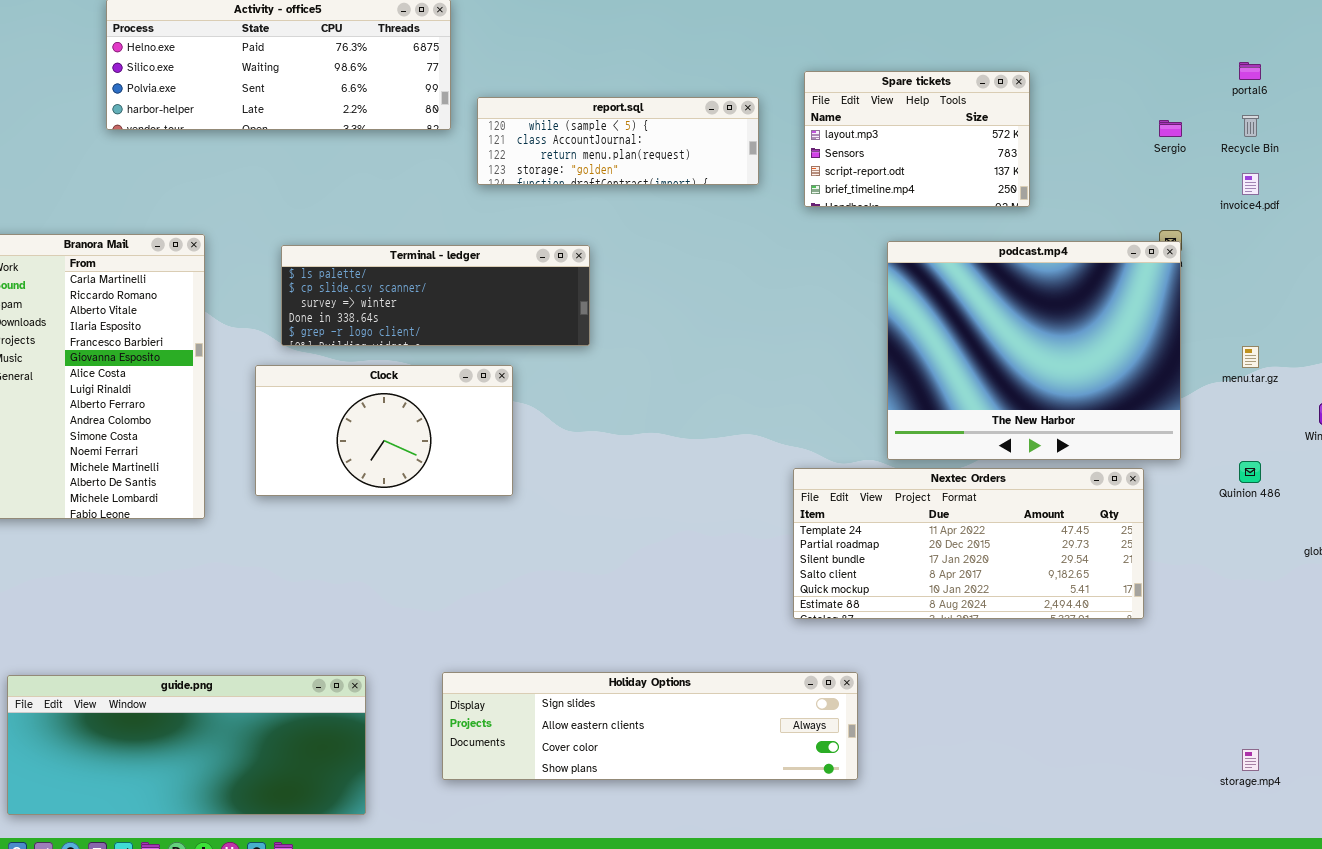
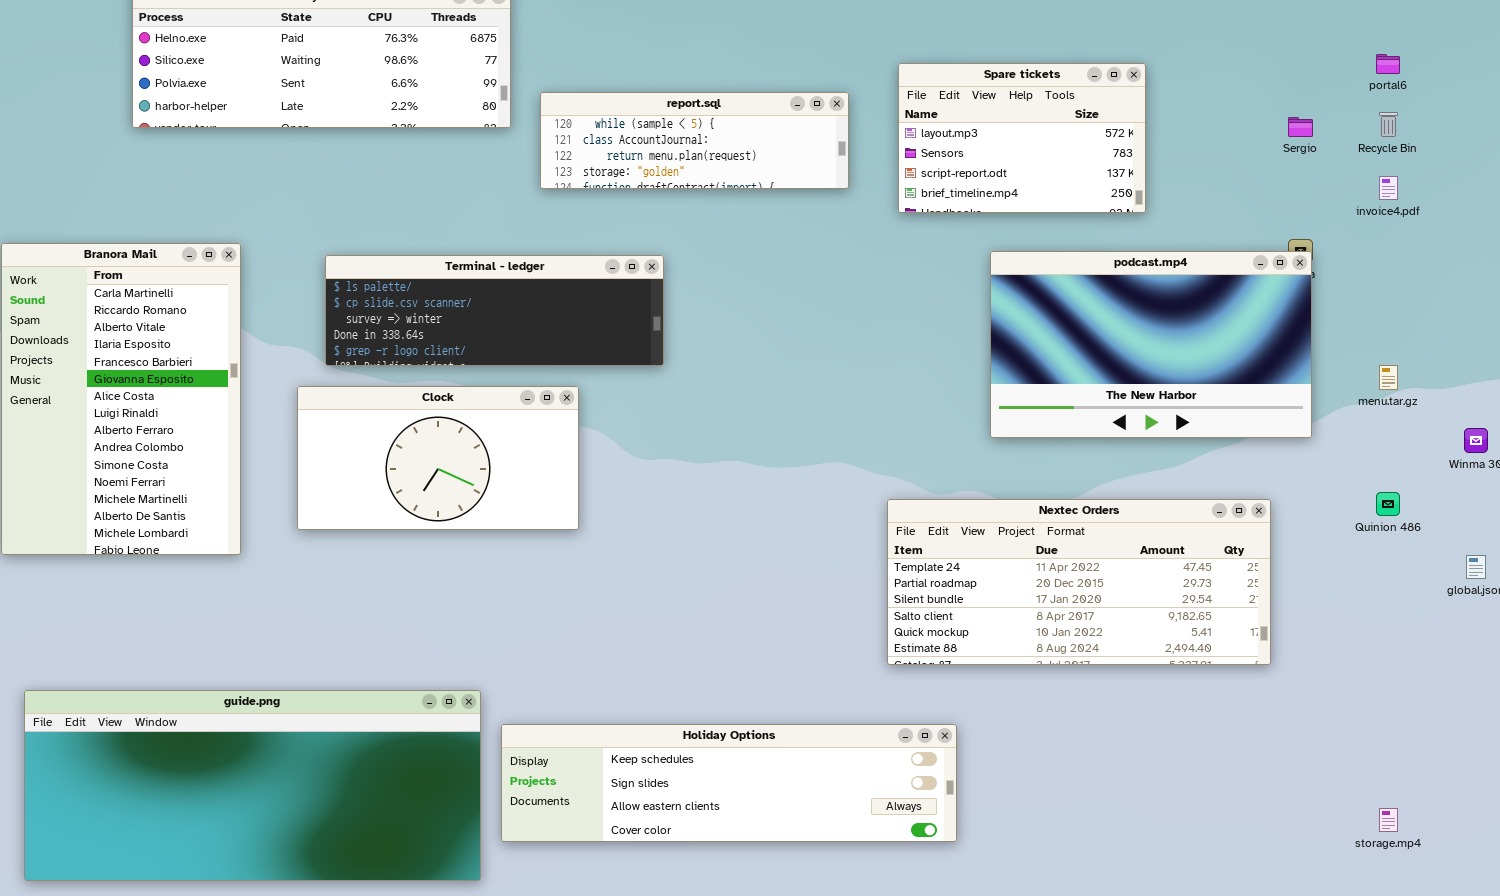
podcast.mp4: [887,241,1181,460] -> [990,251,1312,438], resized
Holiday Options: [442,672,858,780] -> [501,724,957,842], scrolled up 1 row
guide.png: [7,675,366,815] -> [24,690,481,881], resized

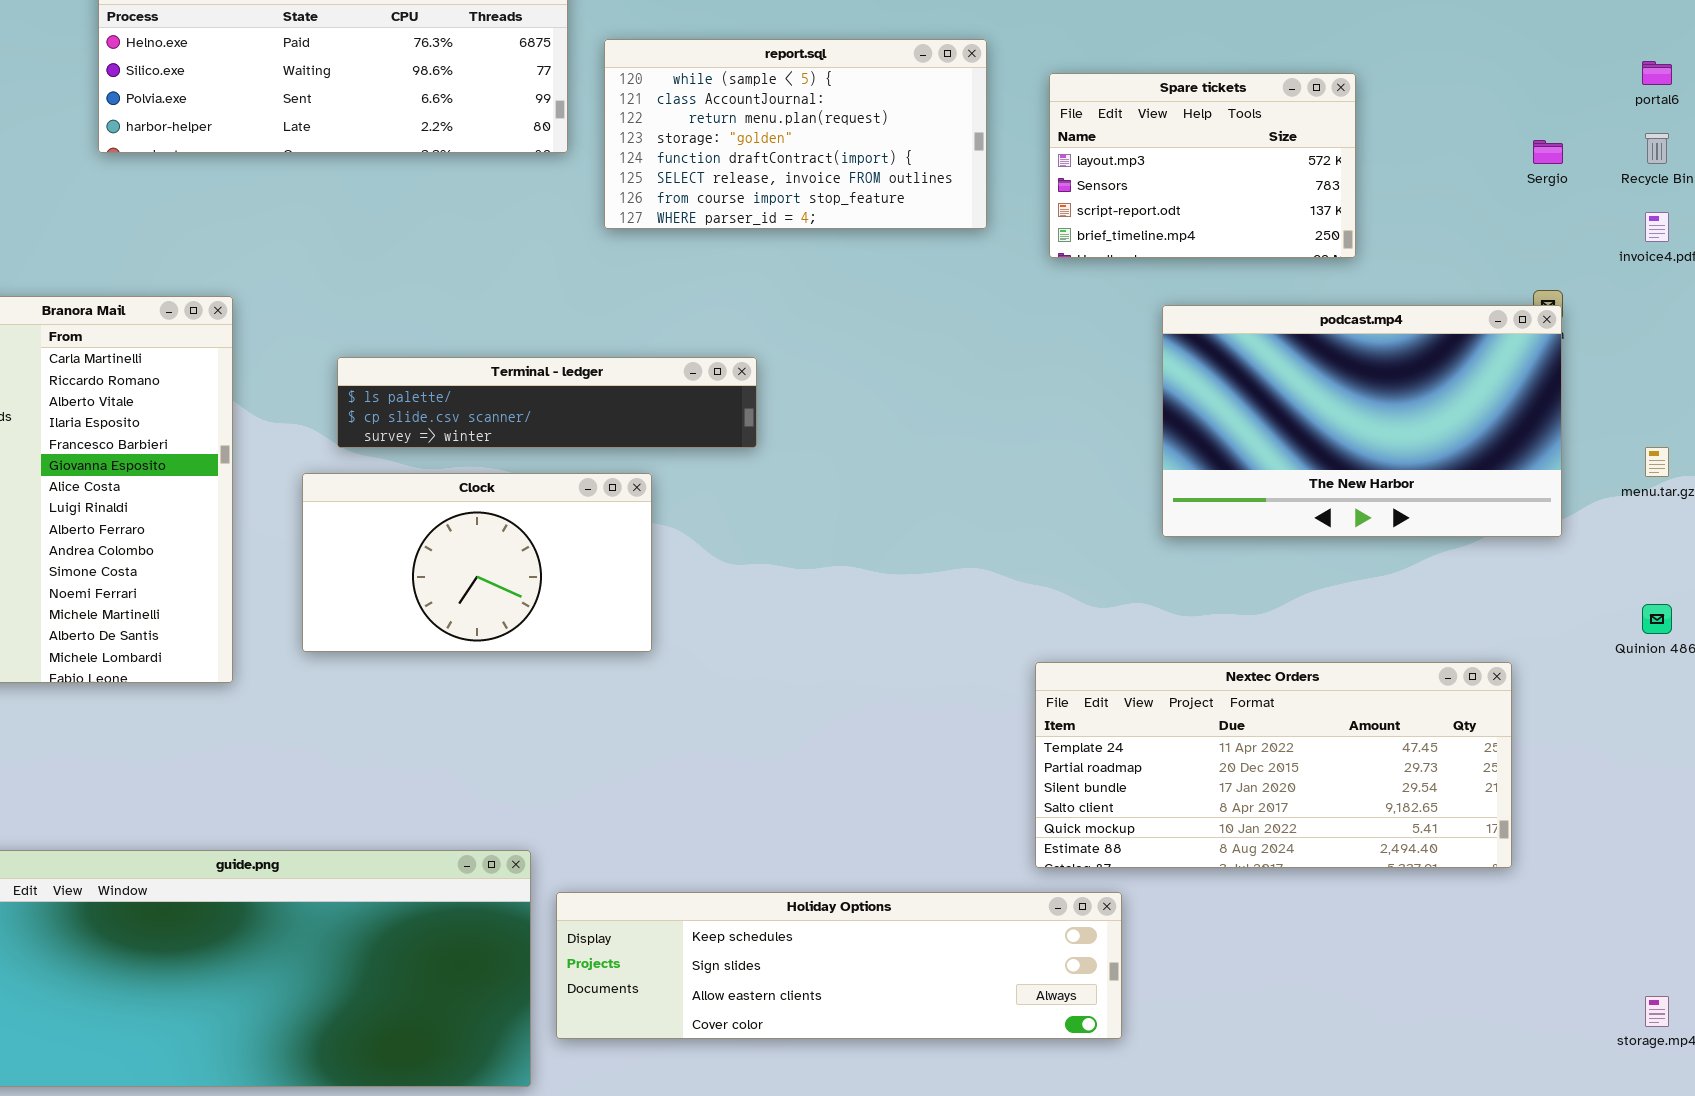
report.sql: [540,92,849,189] -> [604,39,987,229], resized
Terminal - ledger: [325,255,664,366] -> [337,357,757,448], resized
Nextec Orders: [887,499,1271,665] -> [1035,662,1512,868], moved

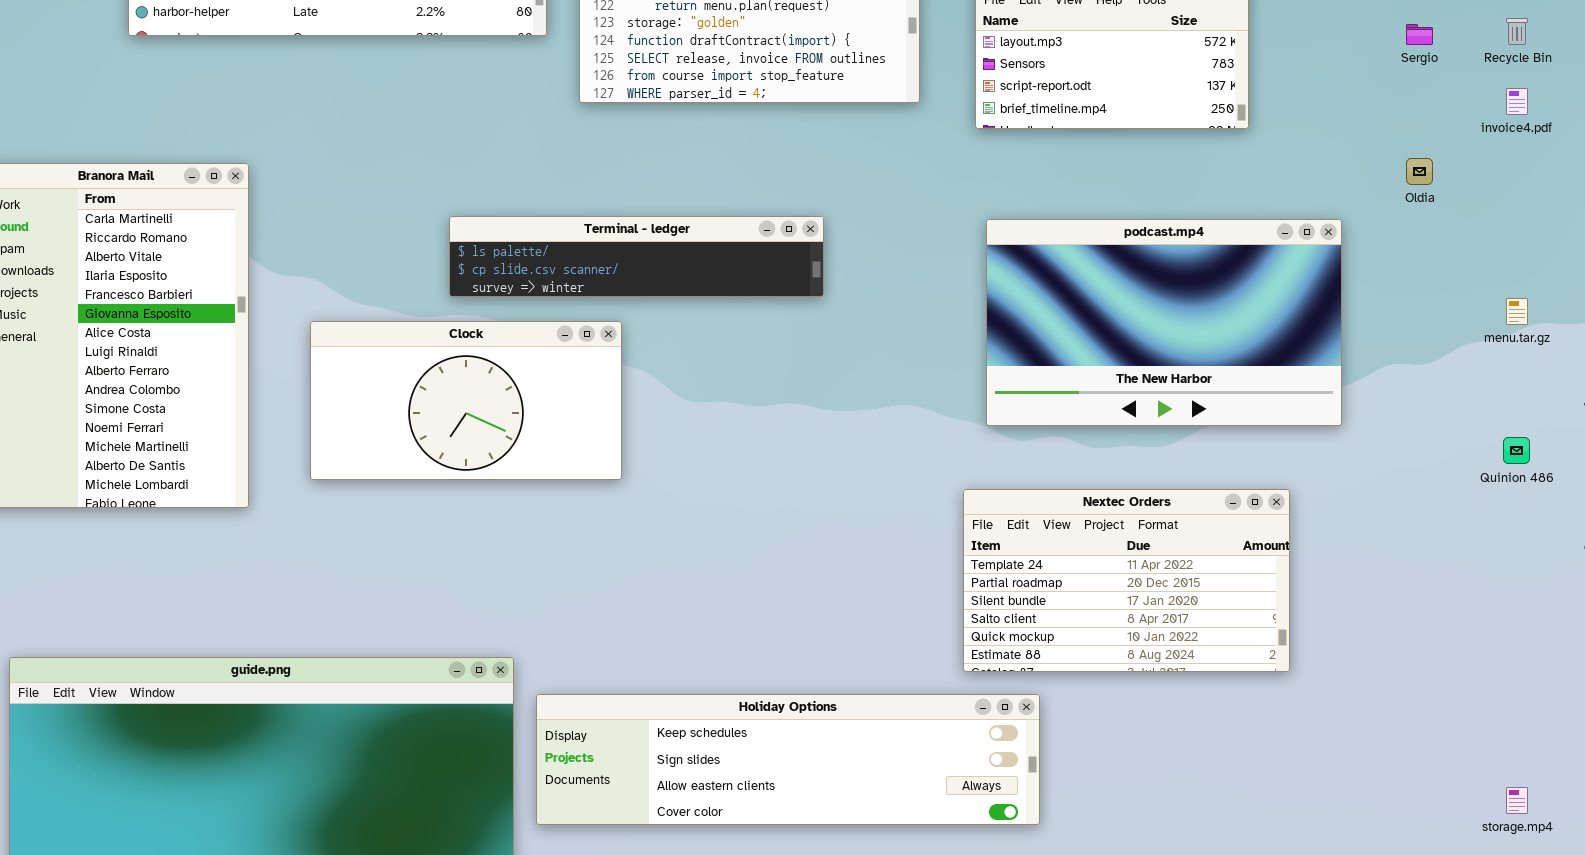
podcast.mp4: [1162,305,1562,537] -> [986,219,1342,426], moved
Terminal - ledger: [337,357,757,448] -> [449,216,824,297], moved
Nextec Orders: [1035,662,1512,868] -> [963,489,1290,672], resized

